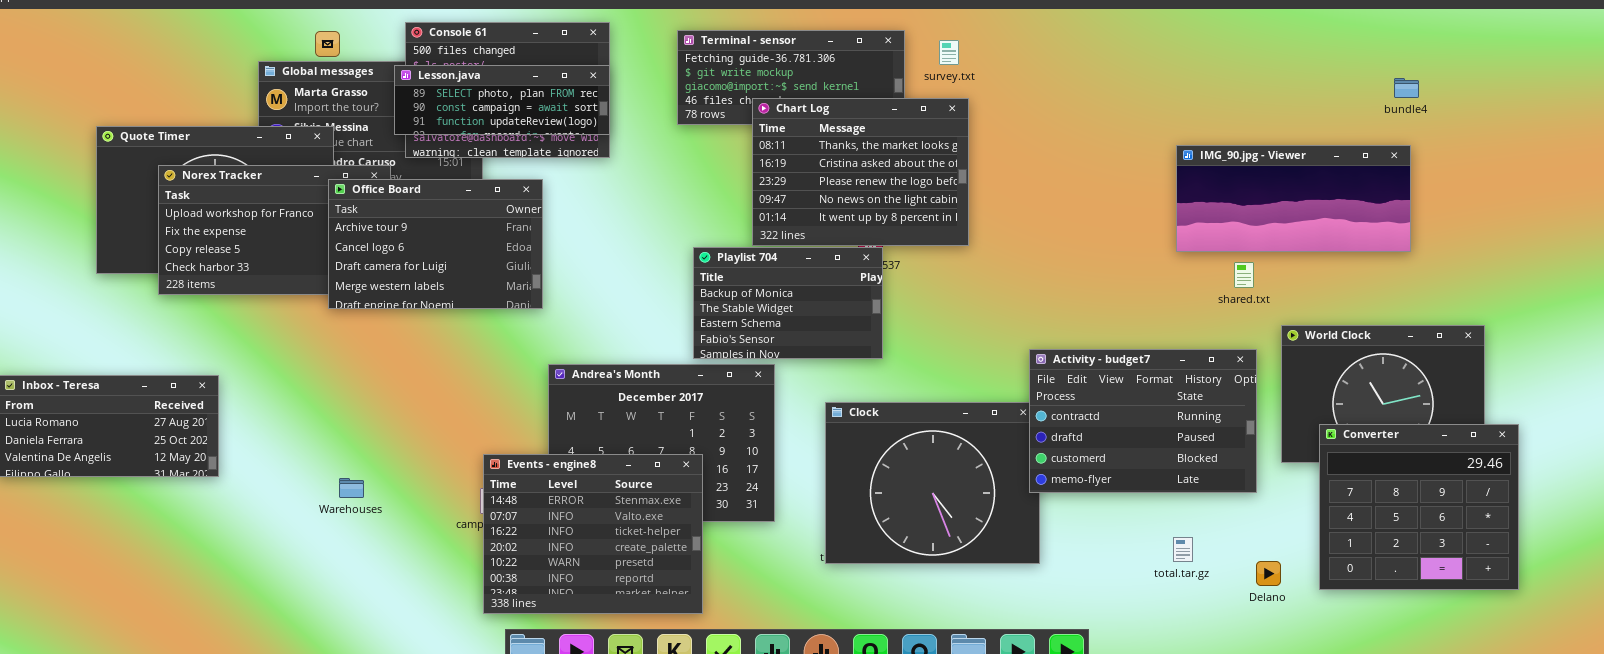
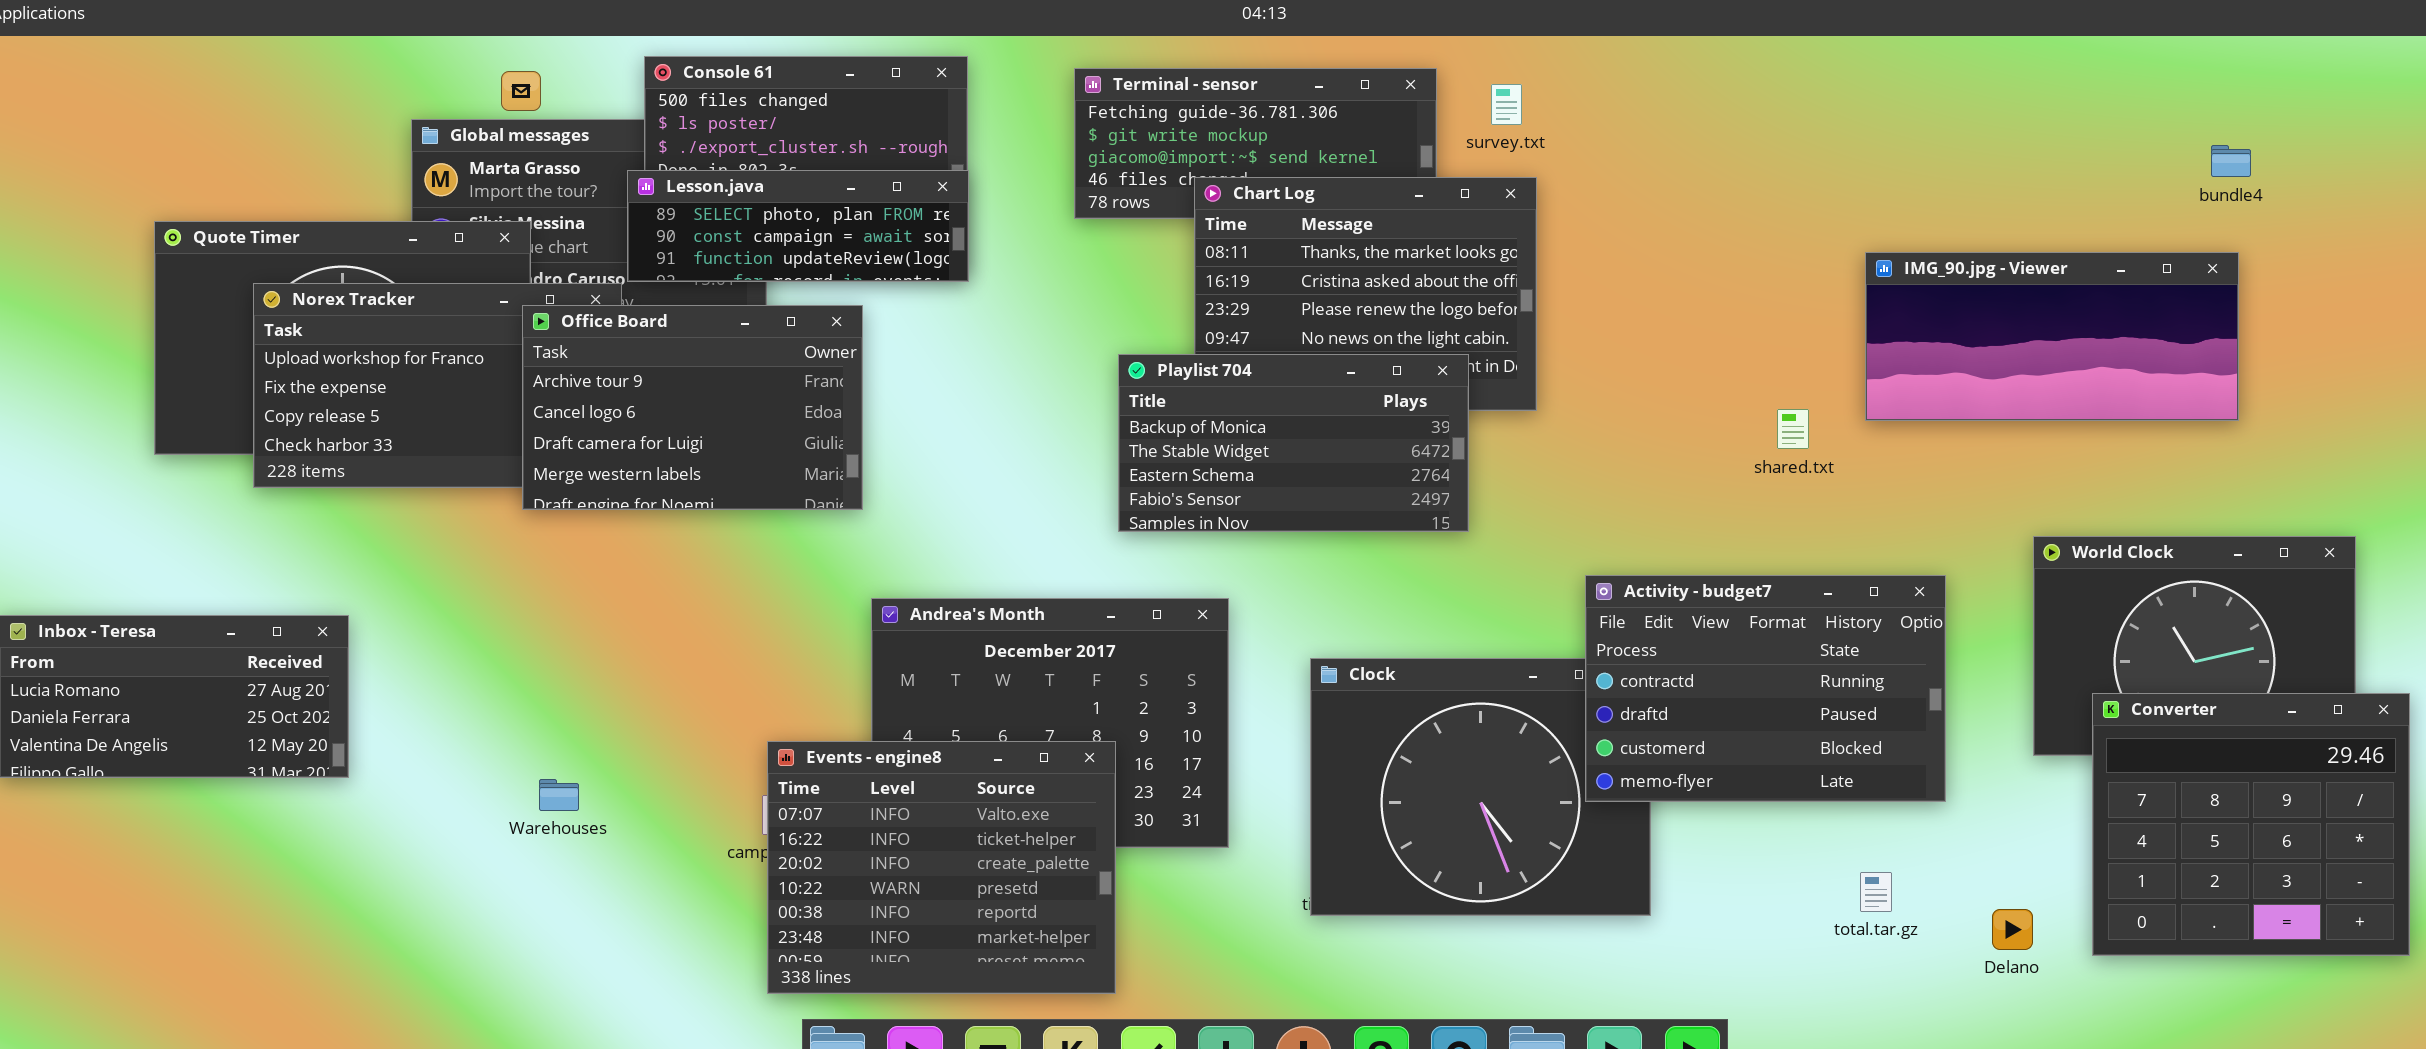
Lesson.java: [394,65,610,135] -> [627,170,969,282], moved
Playlist 704: [693,247,883,359] -> [1118,354,1469,532], moved, resized
shared.txt: [1234,262,1254,288] -> [1777,409,1809,449], moved
Activity - budget7: [1029,349,1257,493] -> [1585,575,1946,802], moved
Events - engine8: [483,454,703,614] -> [767,741,1116,994], scrolled down 1 row

